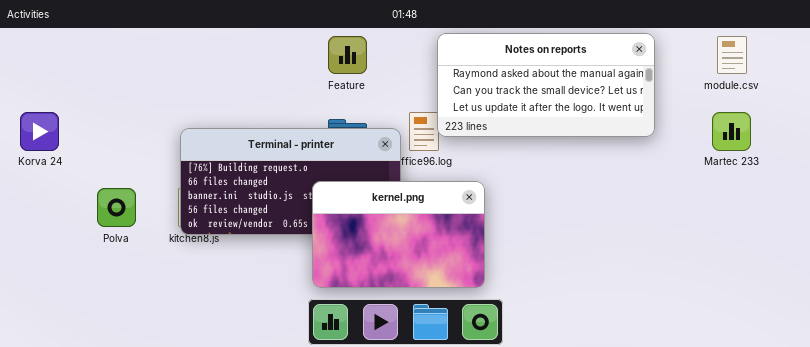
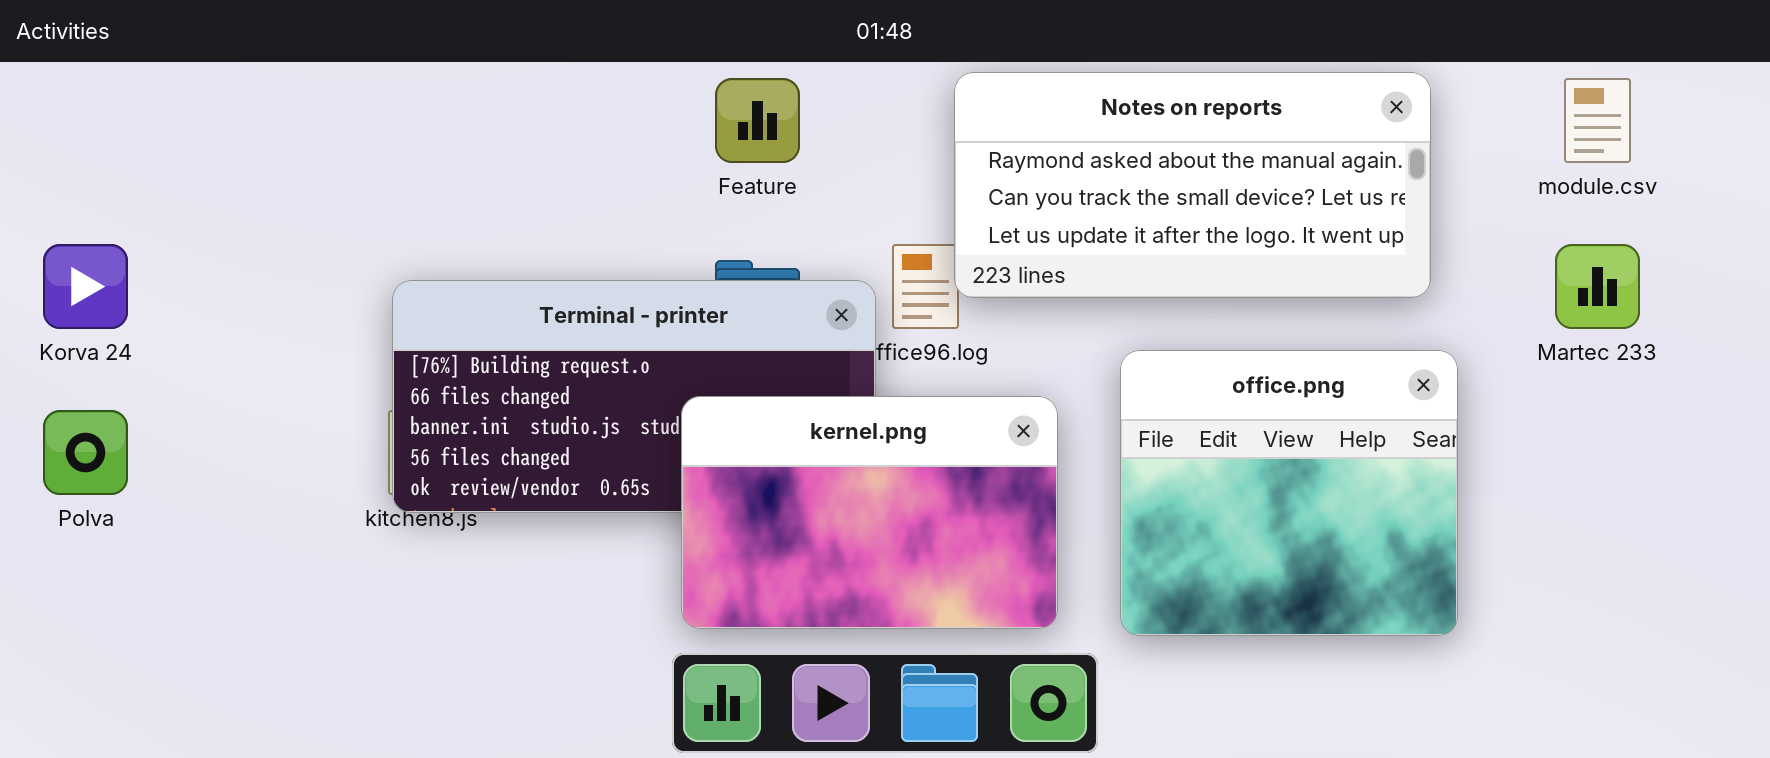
office.png: none -> [1120,350,1458,636], opened
Polva: [97,188,136,227] -> [43,410,128,495], moved

